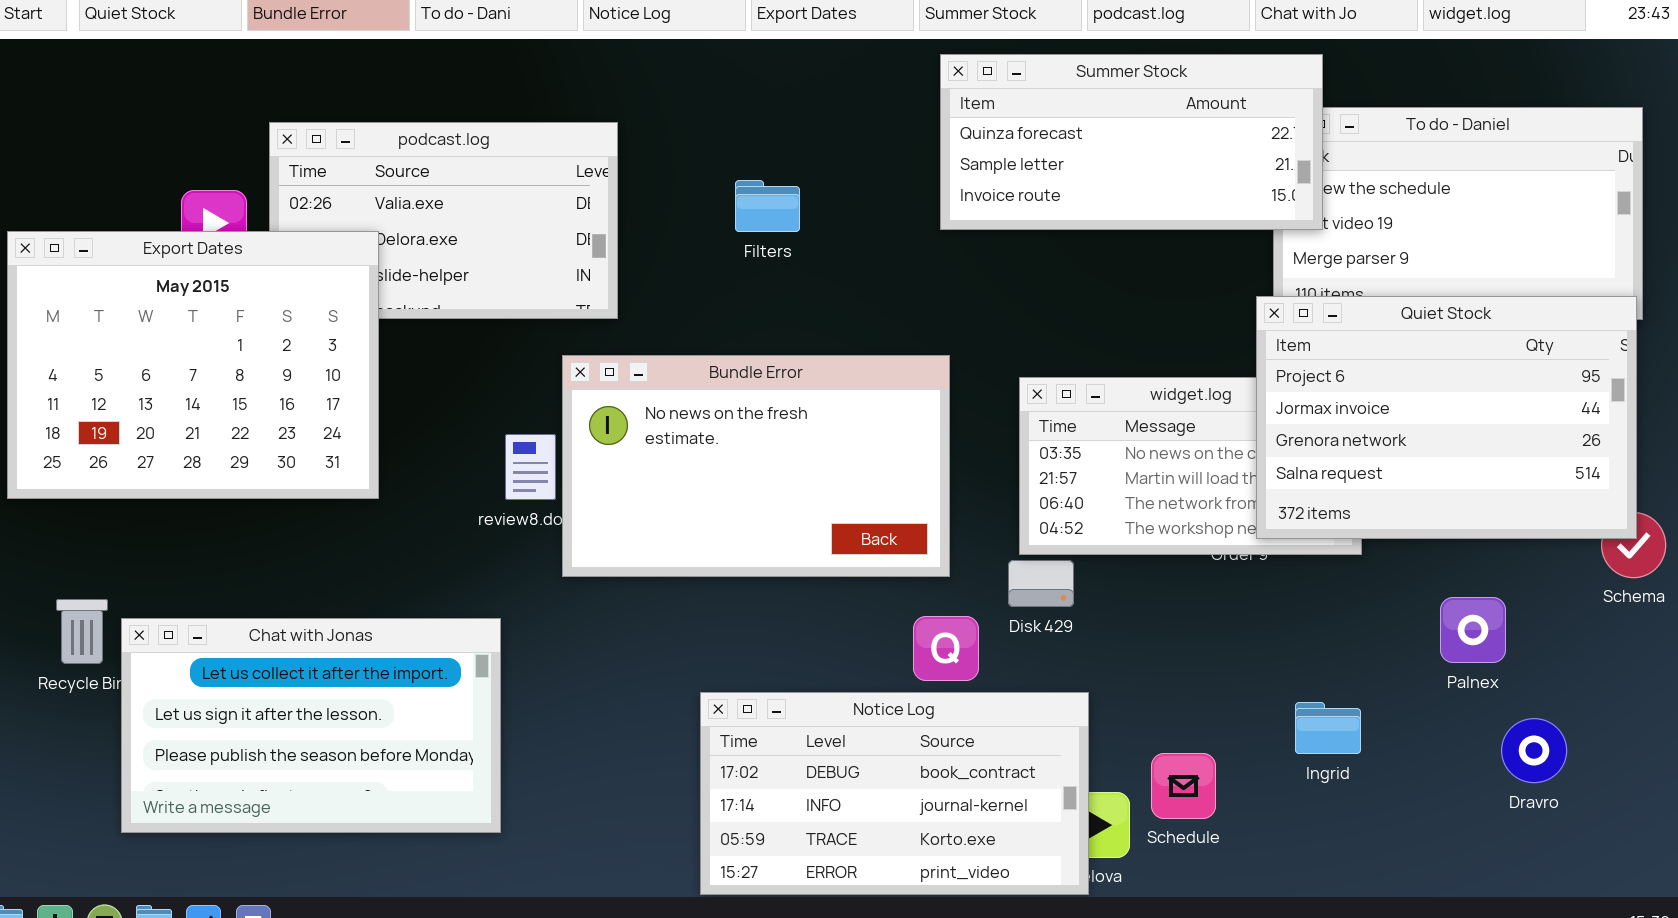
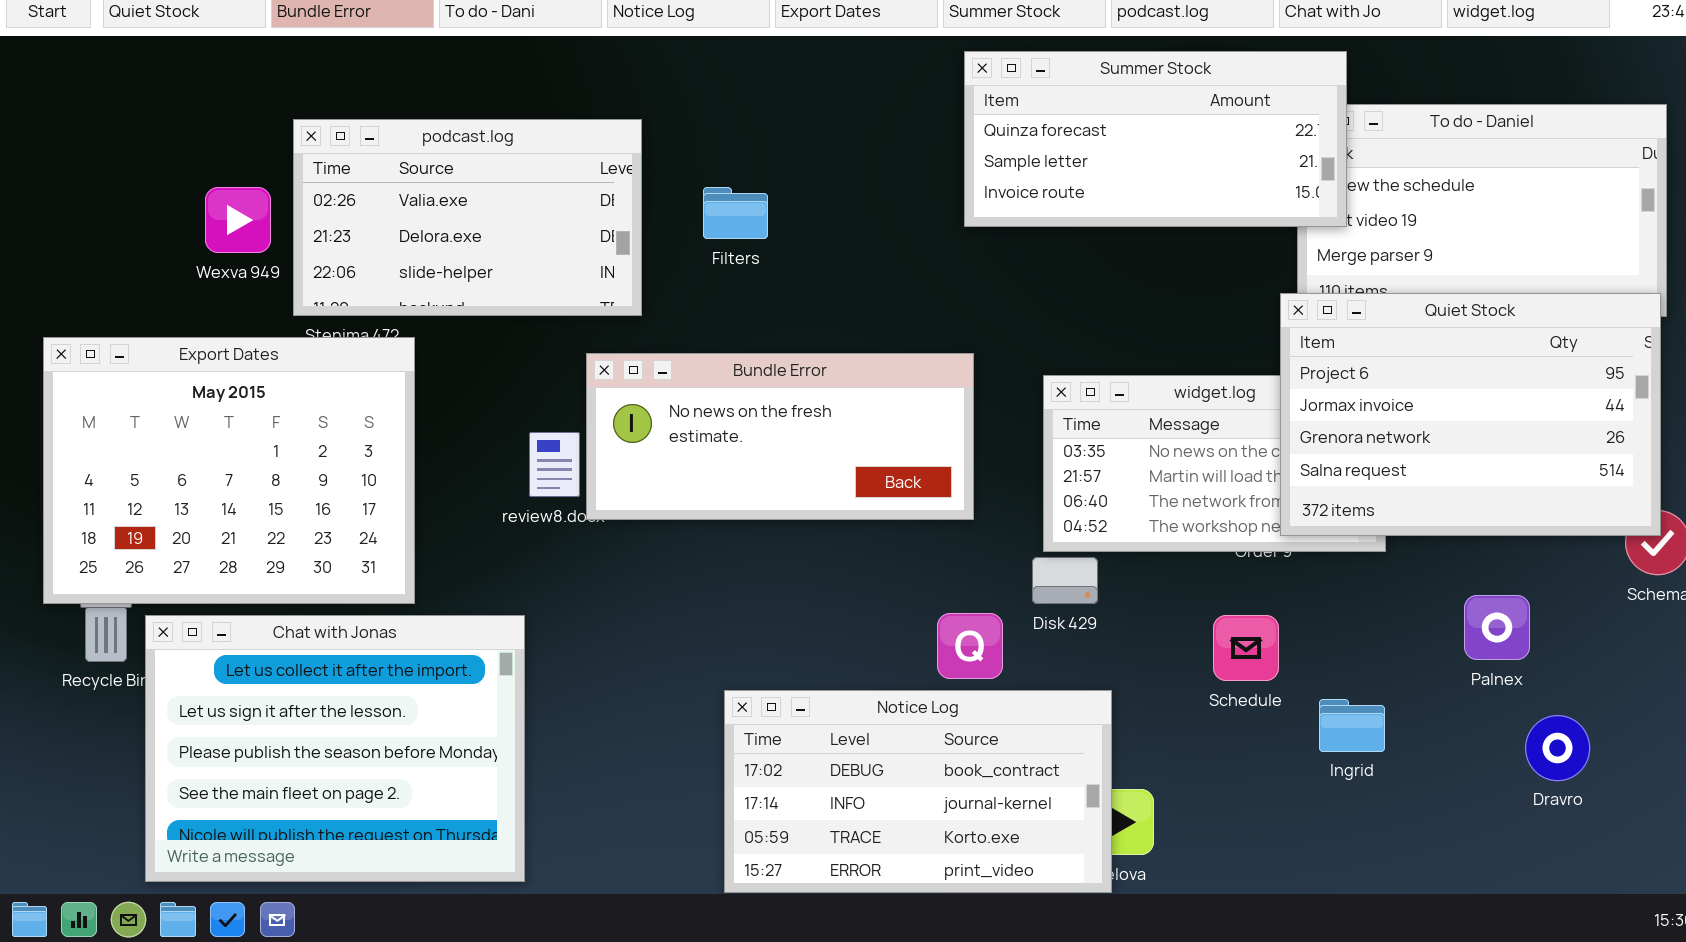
Filters: [735,180,800,232] -> [703,187,768,239], moved
Export Dates: [7,231,379,499] -> [43,337,415,604], moved
Bundle Error: [562,355,950,577] -> [586,353,974,520], resized
Chat with Jonas: [121,618,501,833] -> [145,615,525,882], resized
Schedule: [1151,753,1216,819] -> [1213,615,1279,681], moved

